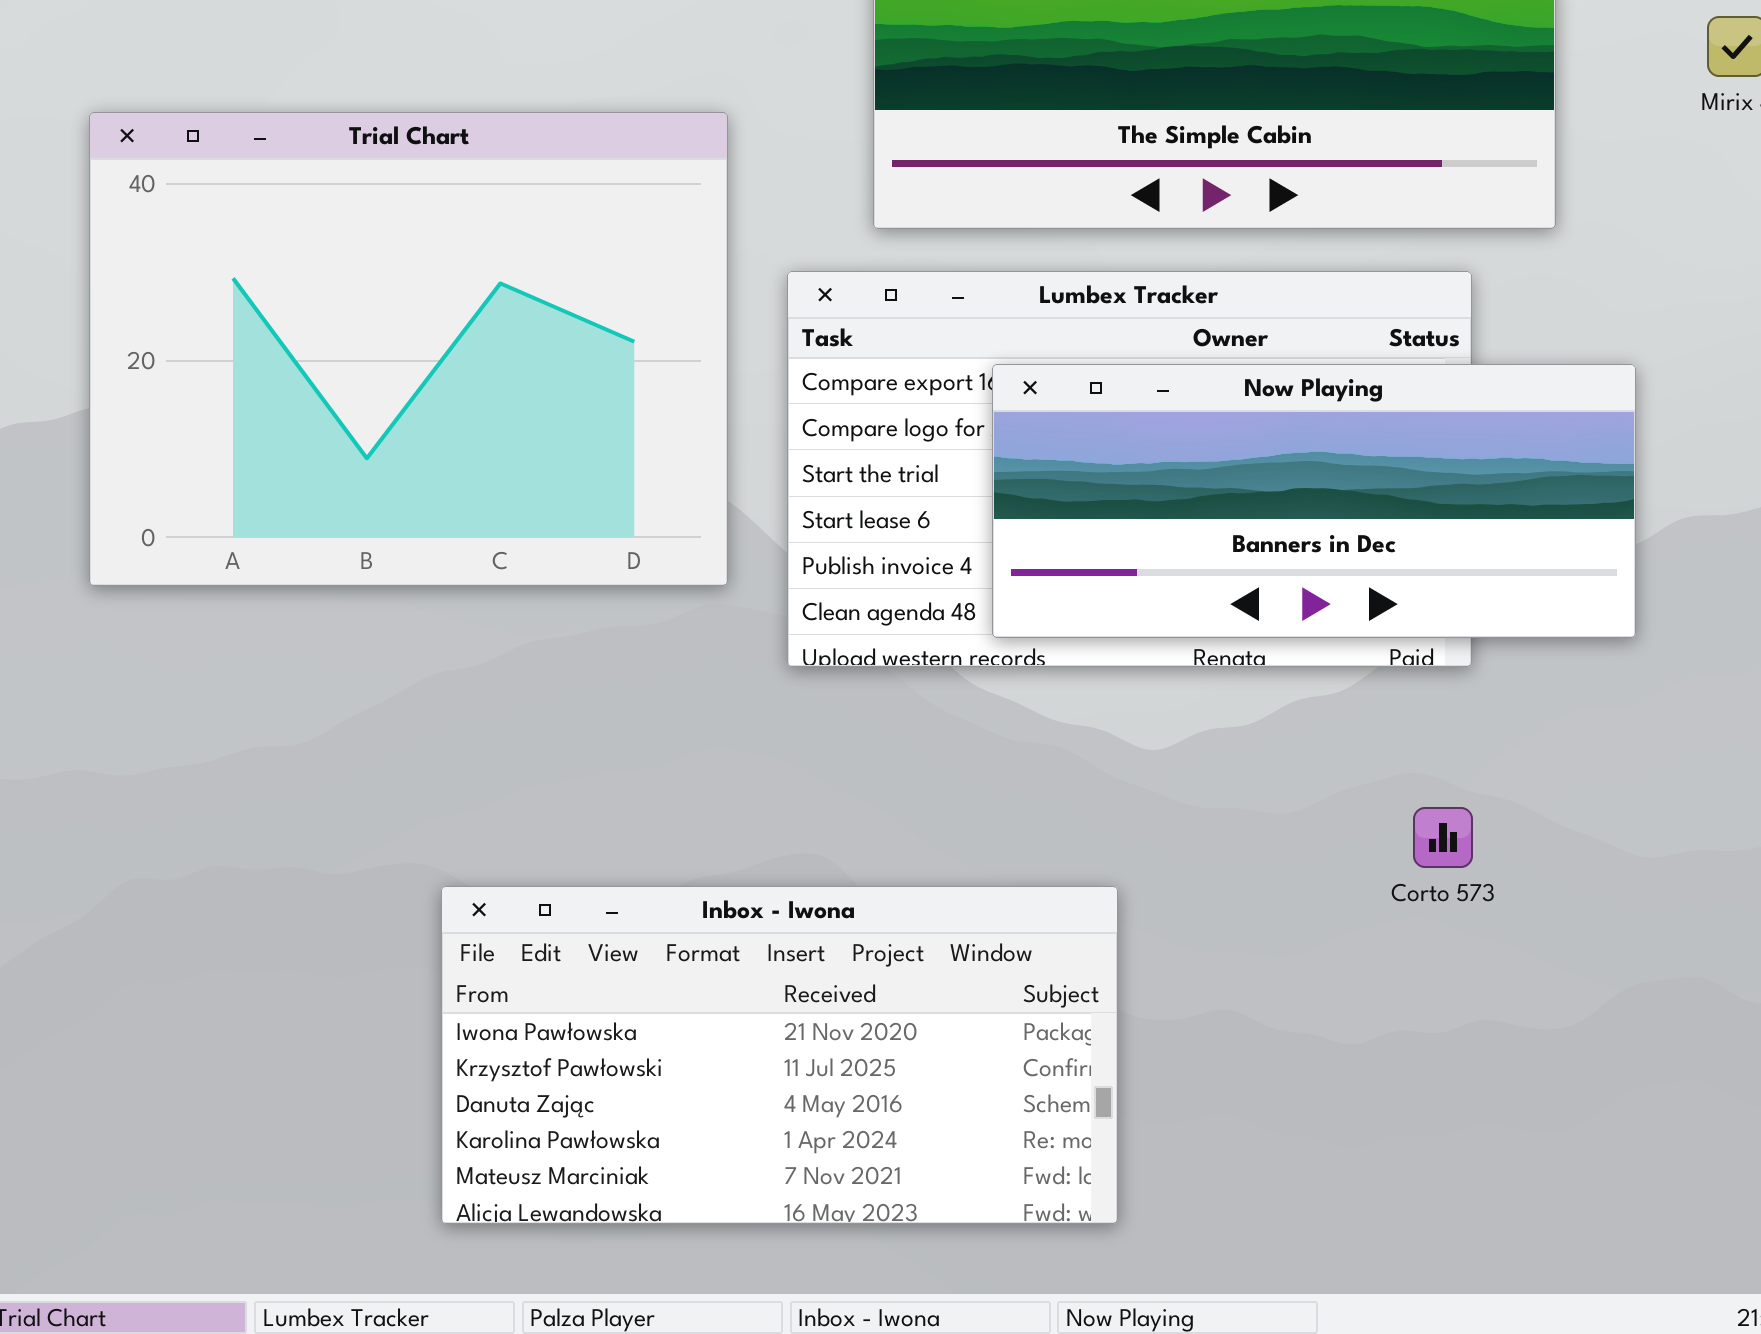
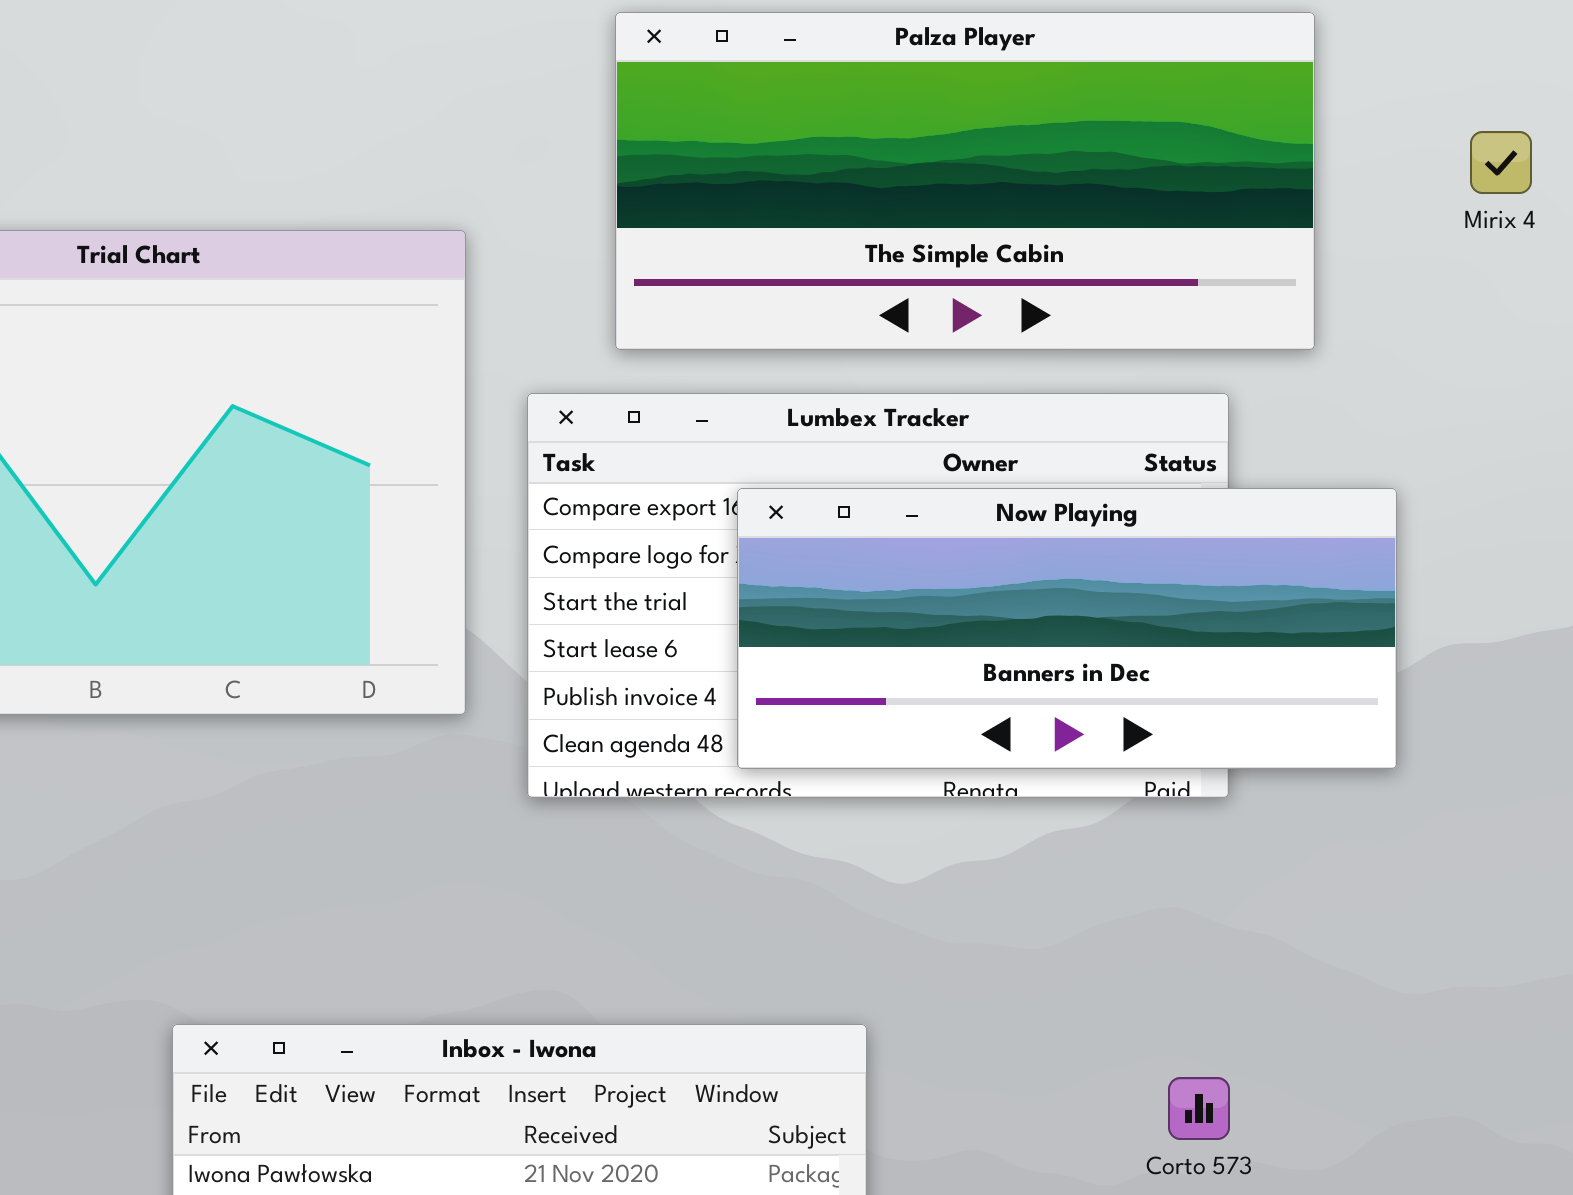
Corto 573: [1413,807,1473,868] -> [1168,1077,1230,1140], moved

